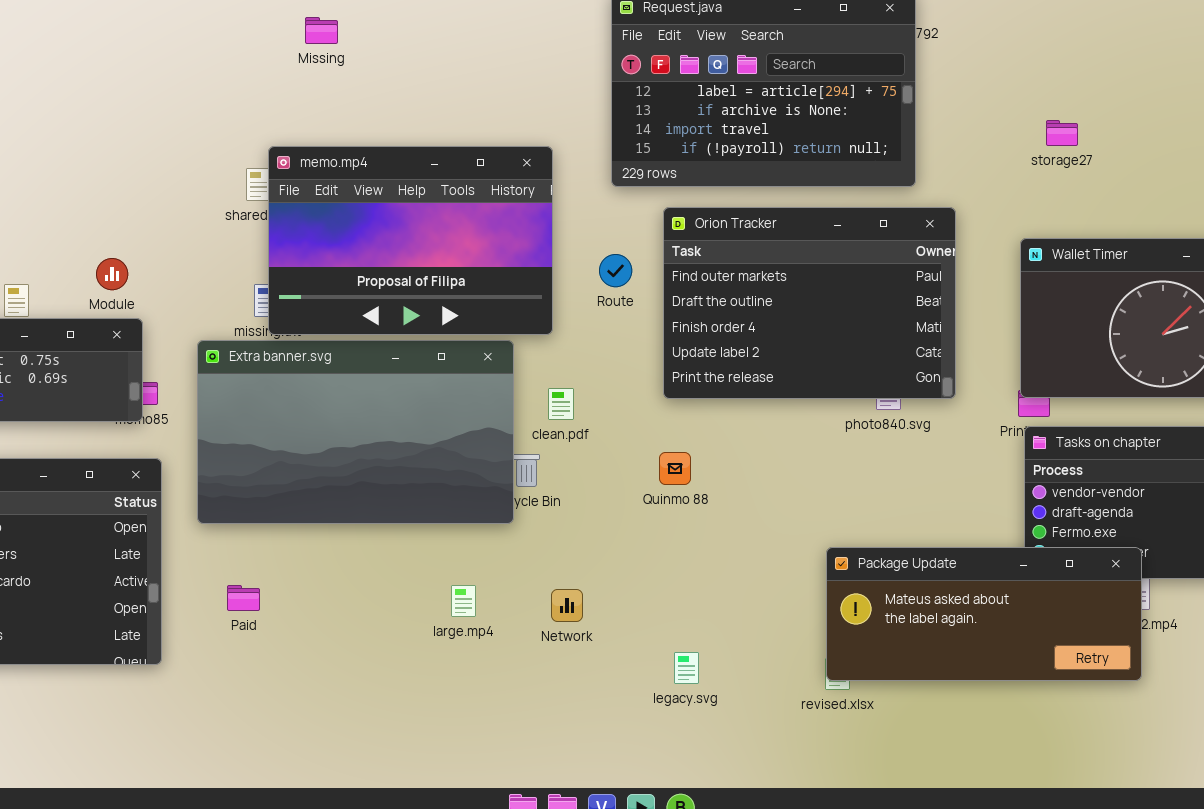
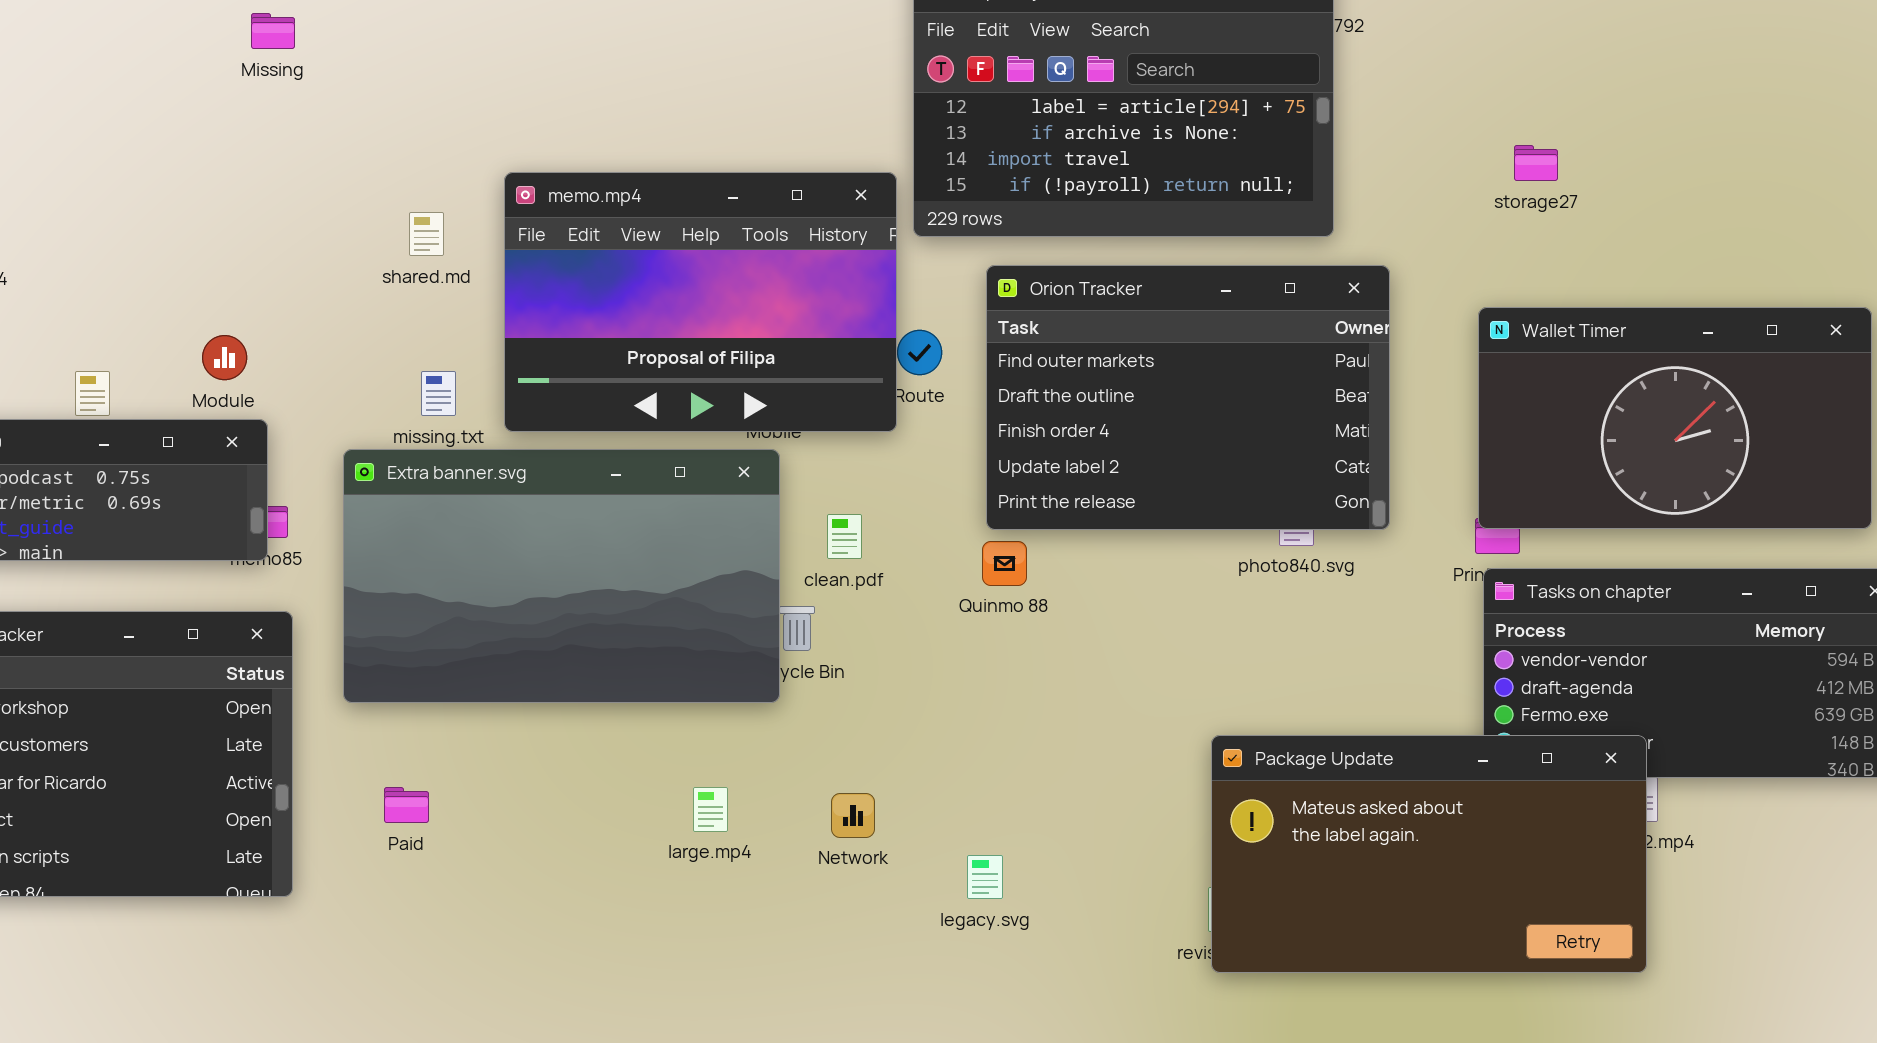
Missing: [305,17,338,44] -> [251,13,295,49], moved
memo.mp4: [268,146,553,335] -> [504,172,897,432], moved
Quinmo 88: [659,452,691,485] -> [982,541,1027,586], moved
Package Update: [826,547,1142,681] -> [1211,735,1647,973], resized
legacy.svg: [674,652,699,684] -> [967,855,1003,899], moved

